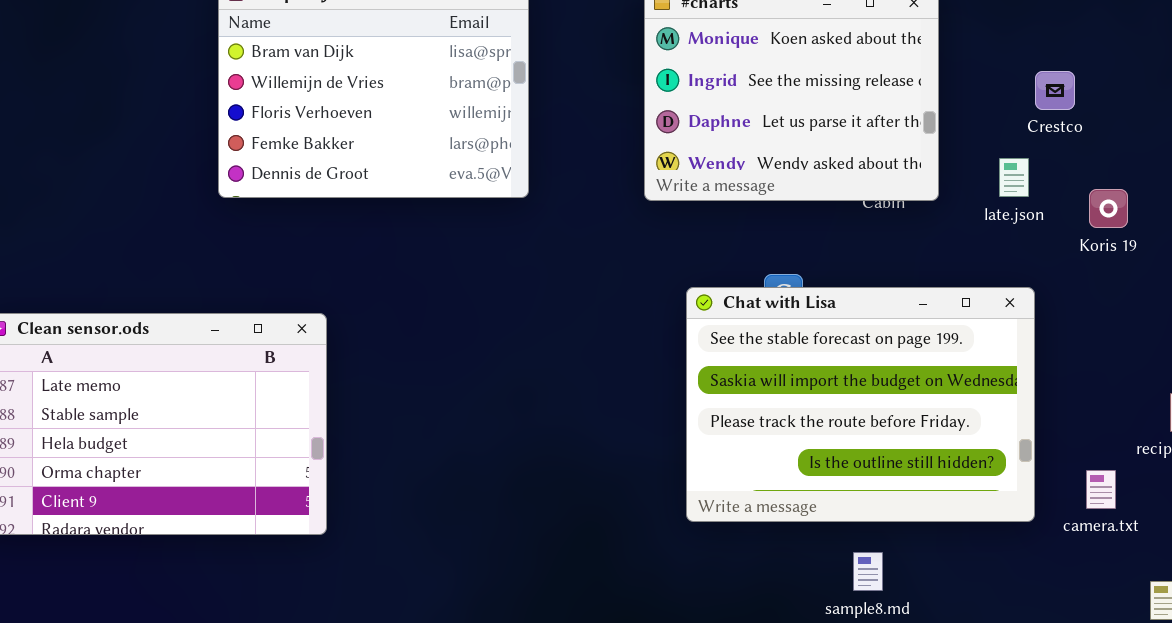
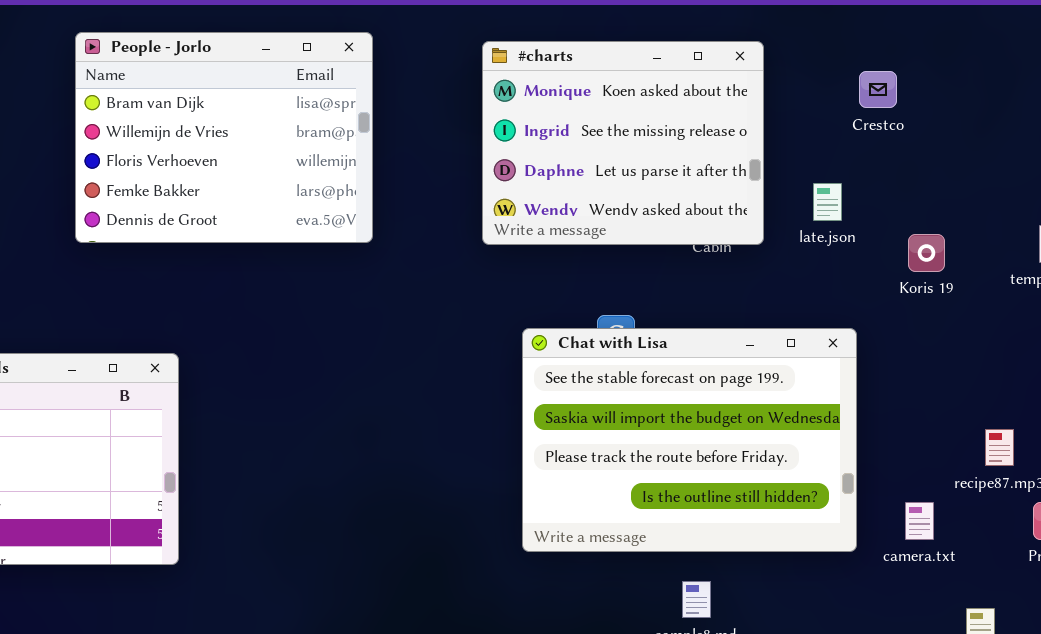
Crestco: [1035,71,1075,110] -> [859,71,897,108], moved
late.json: [999,158,1029,197] -> [813,183,842,221], moved

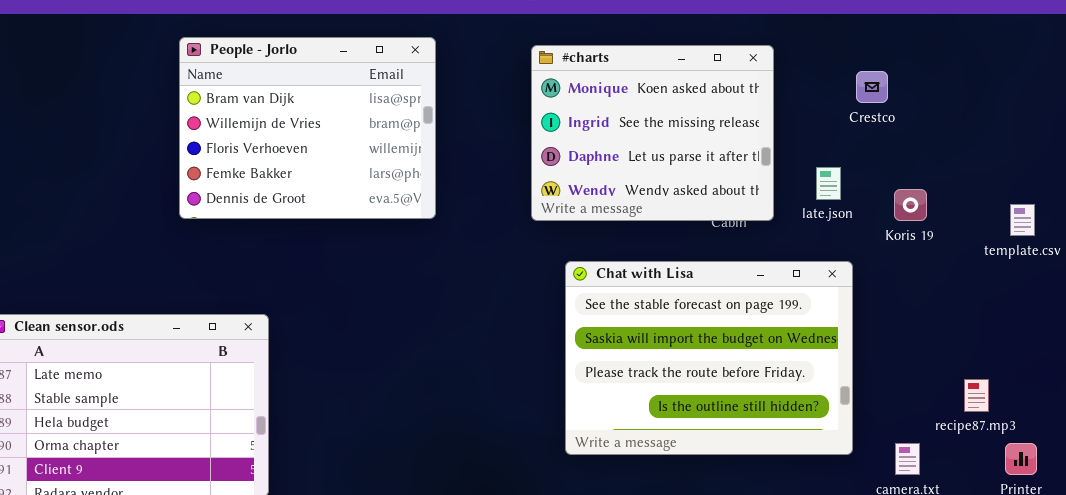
Koris 19: [908,234,945,272] -> [894,189,927,221], moved
Chat with Lisa: [522,328,857,552] -> [565,261,853,455], moved

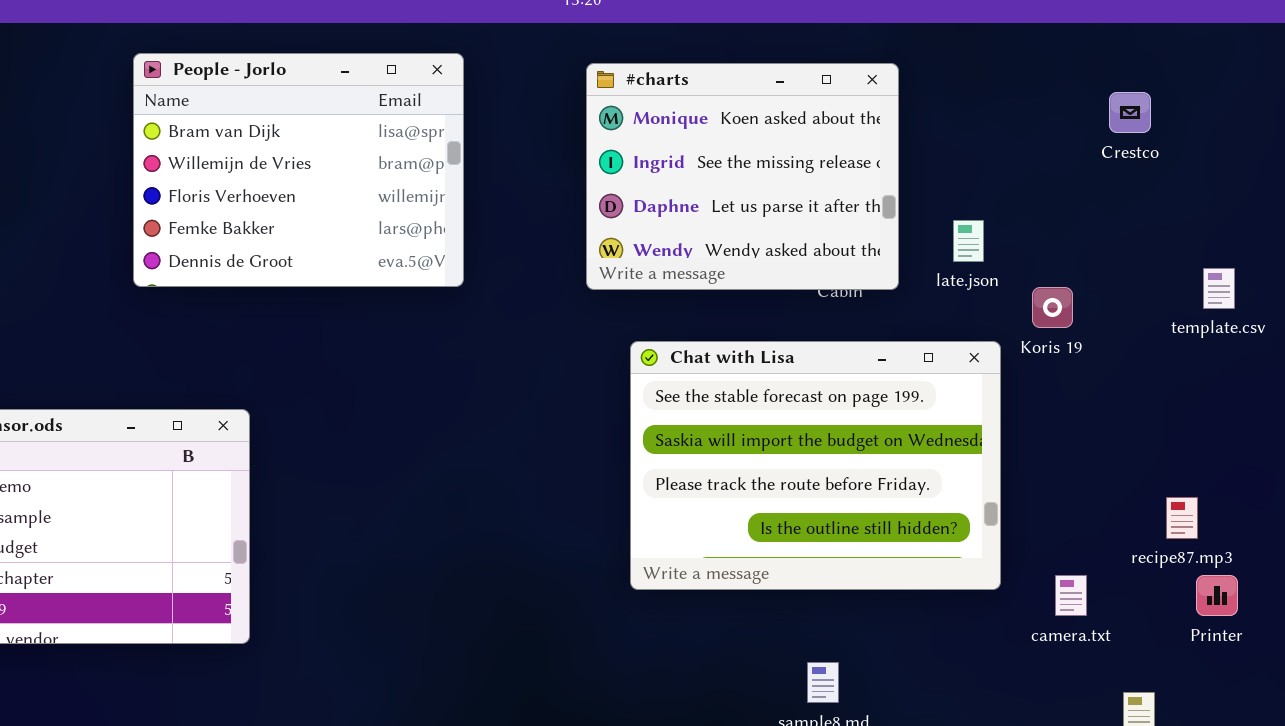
Crestco: [856,71,888,103] -> [1109,92,1151,133], moved
Koris 19: [894,189,927,221] -> [1032,287,1073,328], moved
recipe87.mp3: [964,379,989,412] -> [1166,497,1198,539], moved

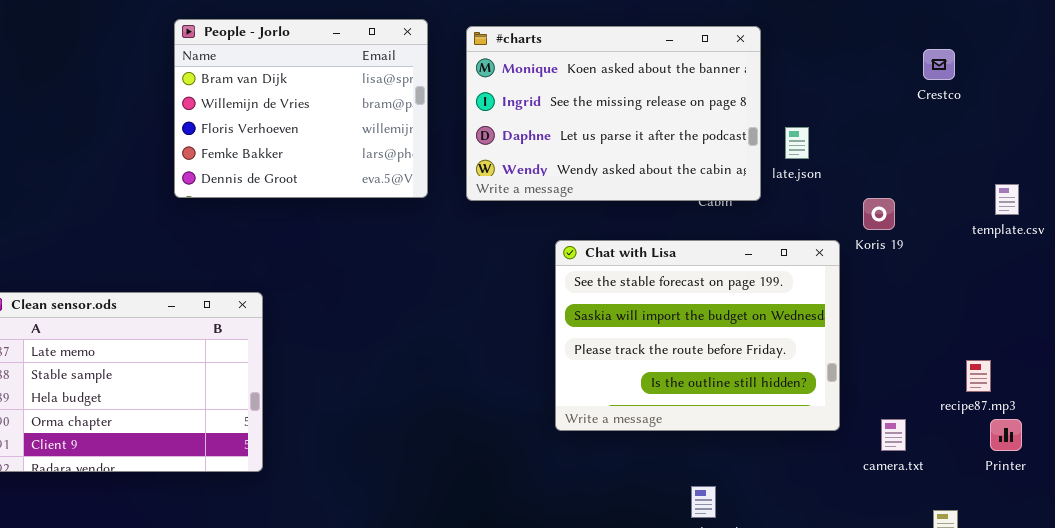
#charts: [586,63,899,290] -> [466,26,761,201], resized
late.json: [953,220,984,262] -> [785,127,809,159], moved

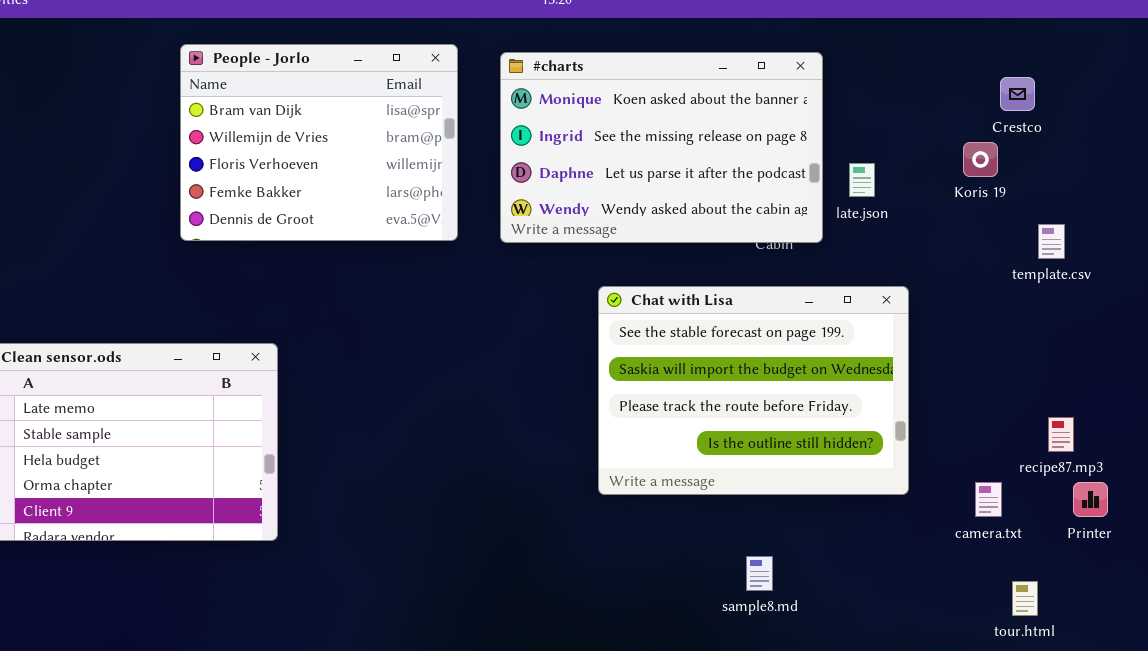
template.csv: [995,184,1019,215] -> [1038,224,1065,259], moved
Koris 19: [863,198,895,230] -> [963,142,998,177], moved
camera.txt: [881,419,906,451] -> [975,482,1002,517], moved

